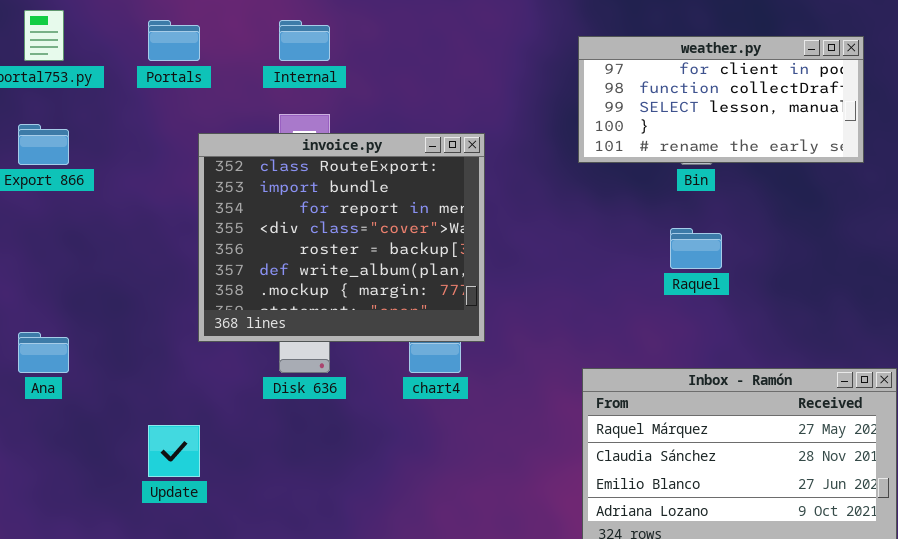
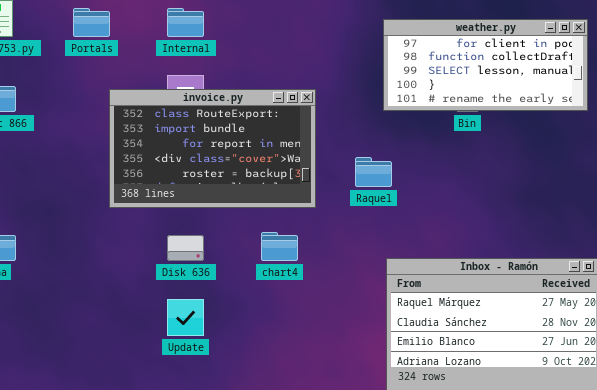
invoice.py: [198,133,485,342] -> [109,89,316,208], resized
Raquel: [670,228,722,269] -> [355,157,392,187], moved
Update: [148,425,200,477] -> [167,299,204,336], moved

